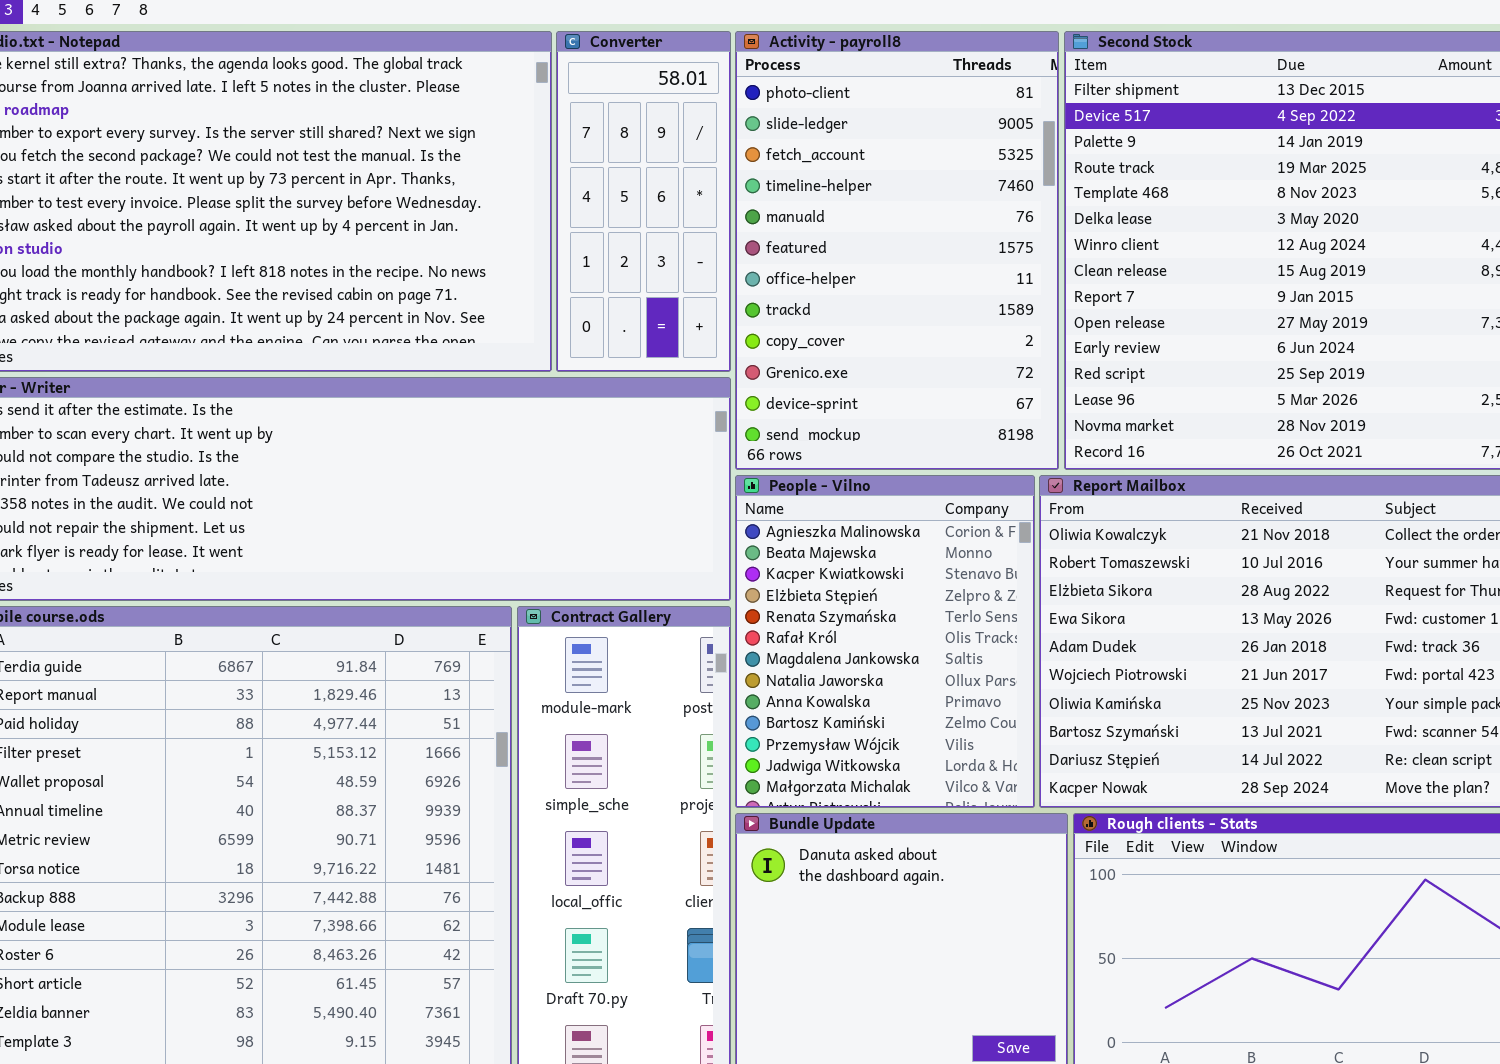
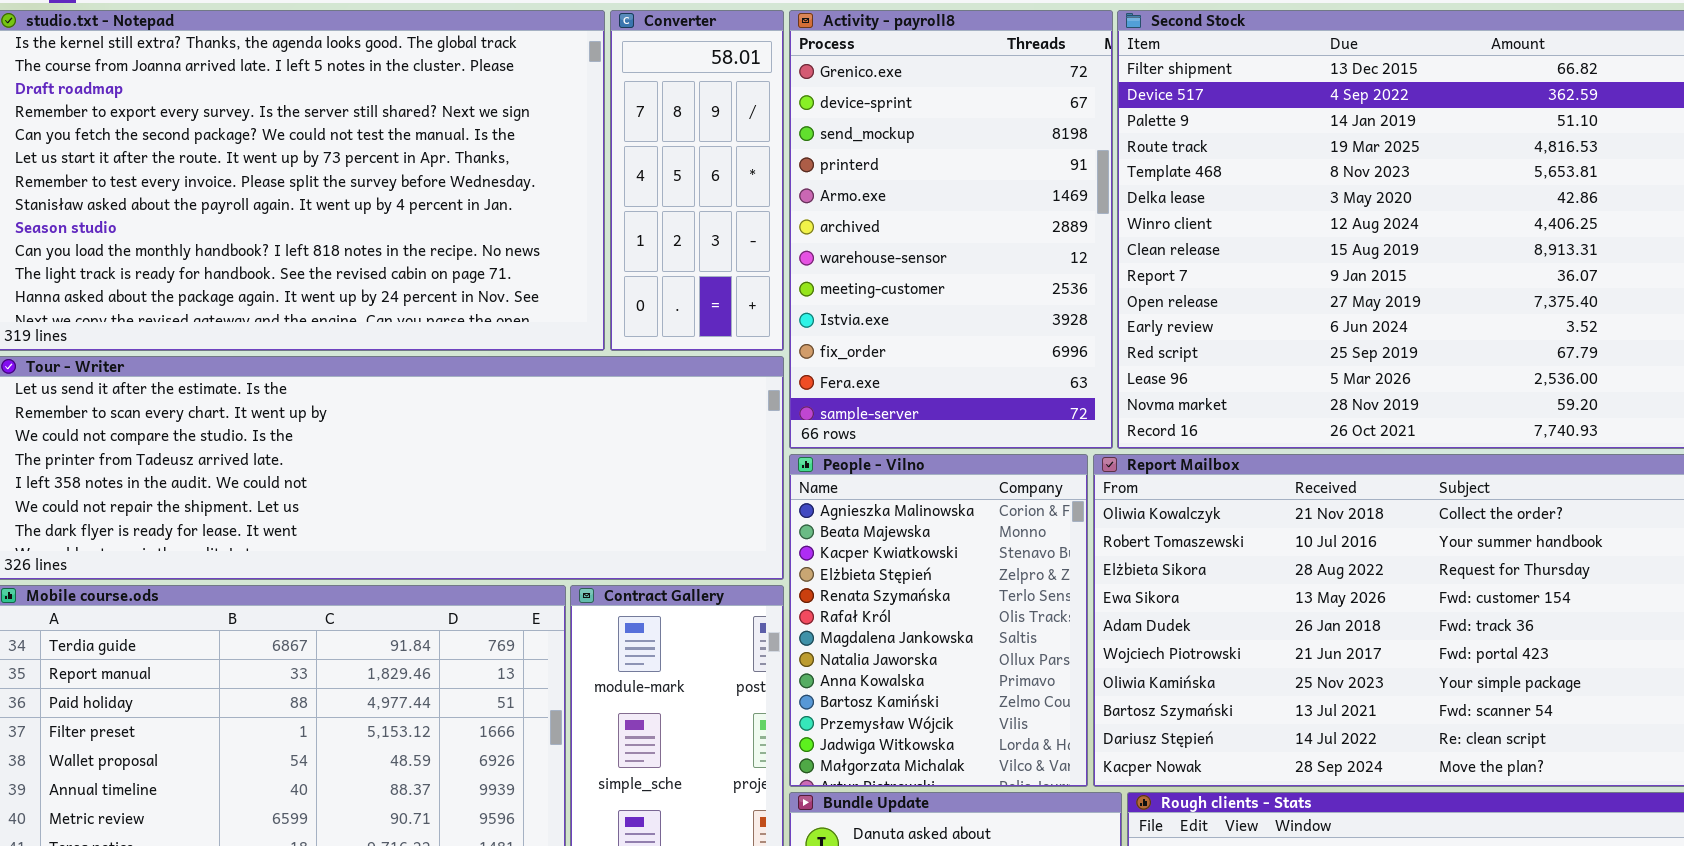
Activity - payroll8: [735,31,1059,470] -> [789,10,1113,449], scrolled down 9 rows

